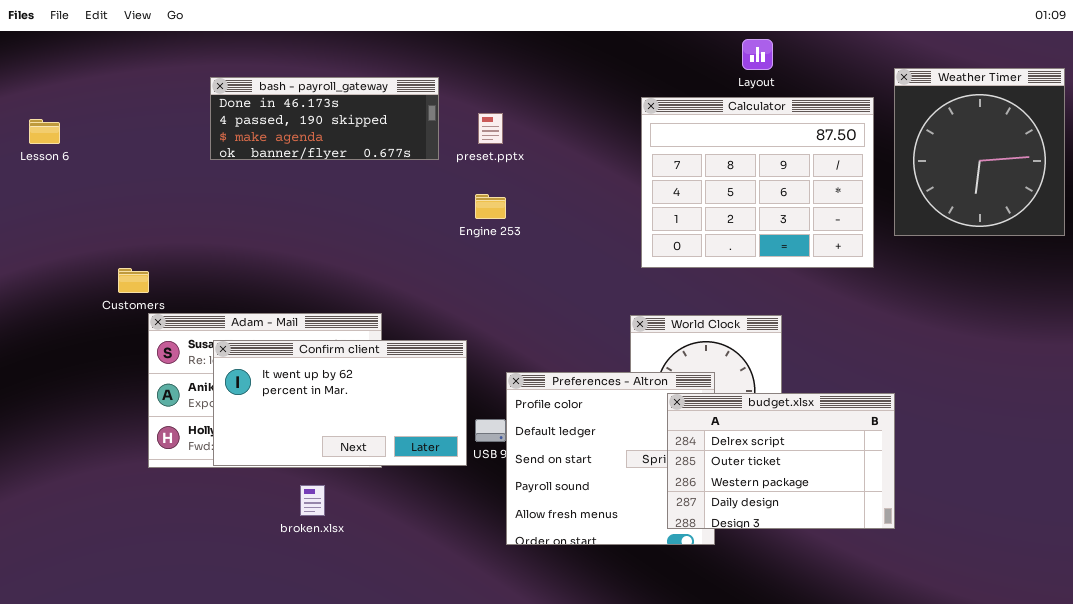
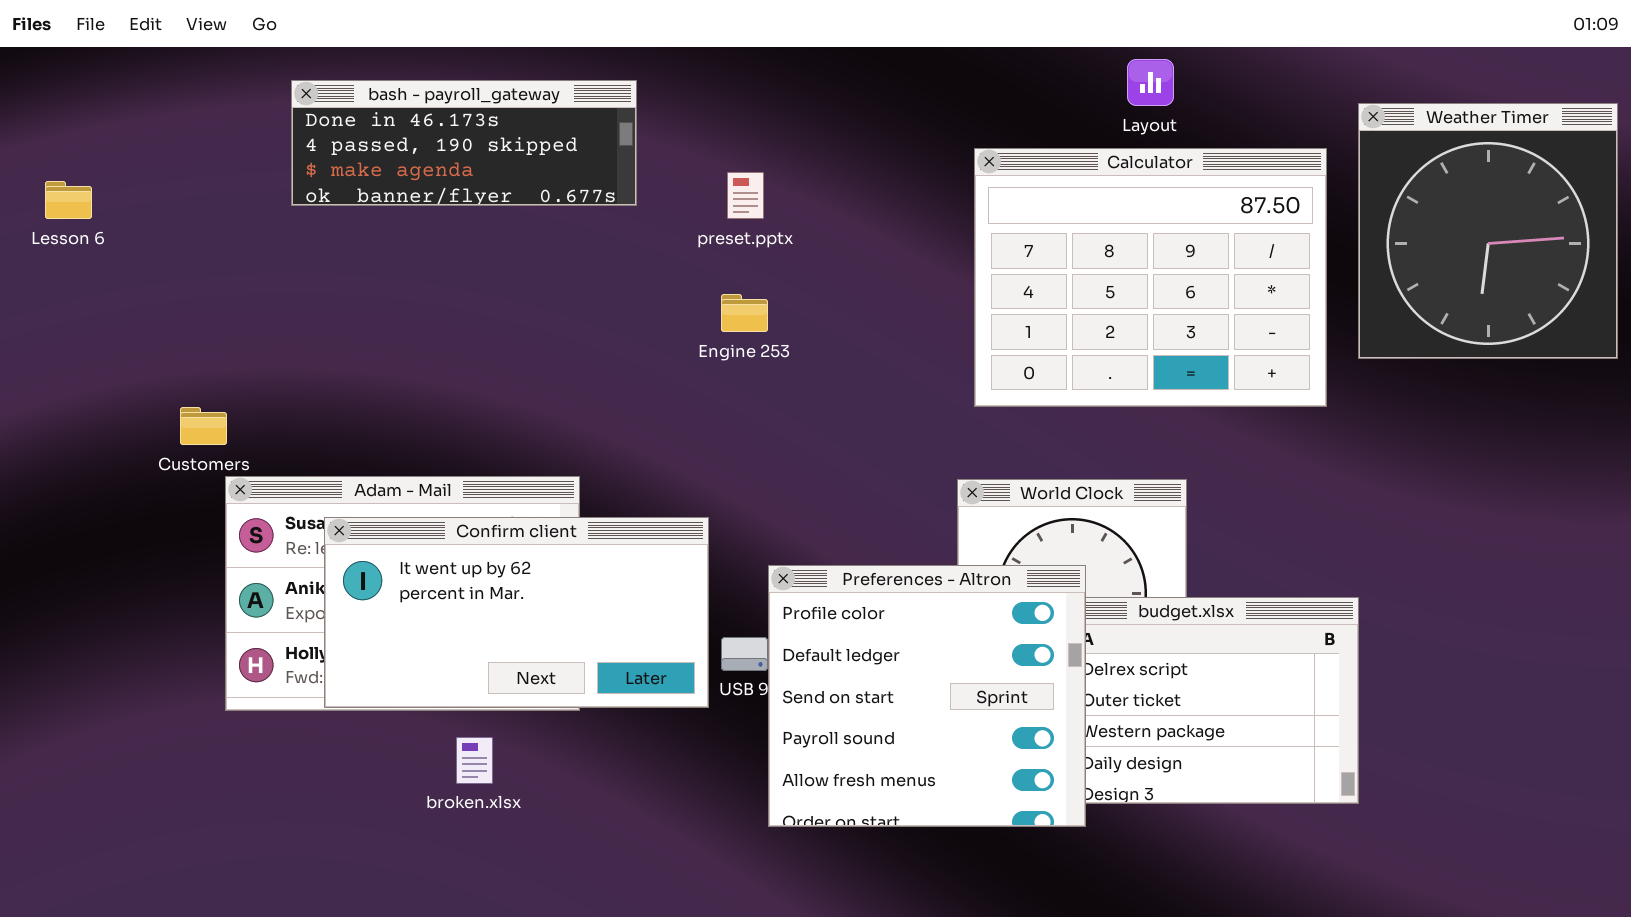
bash - payroll_gateway: [210,77,439,160] -> [291,80,637,206], moved
Preferences - Altron: [506,372,715,545] -> [768,565,1086,827], raised

